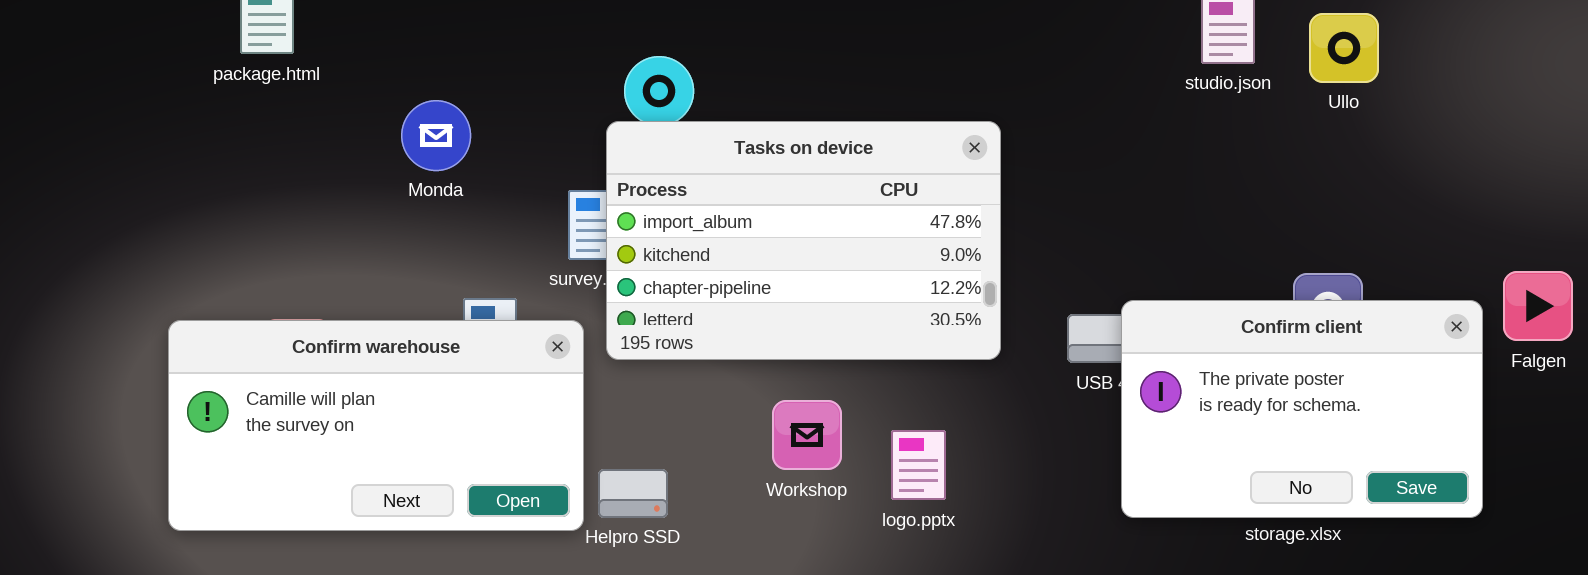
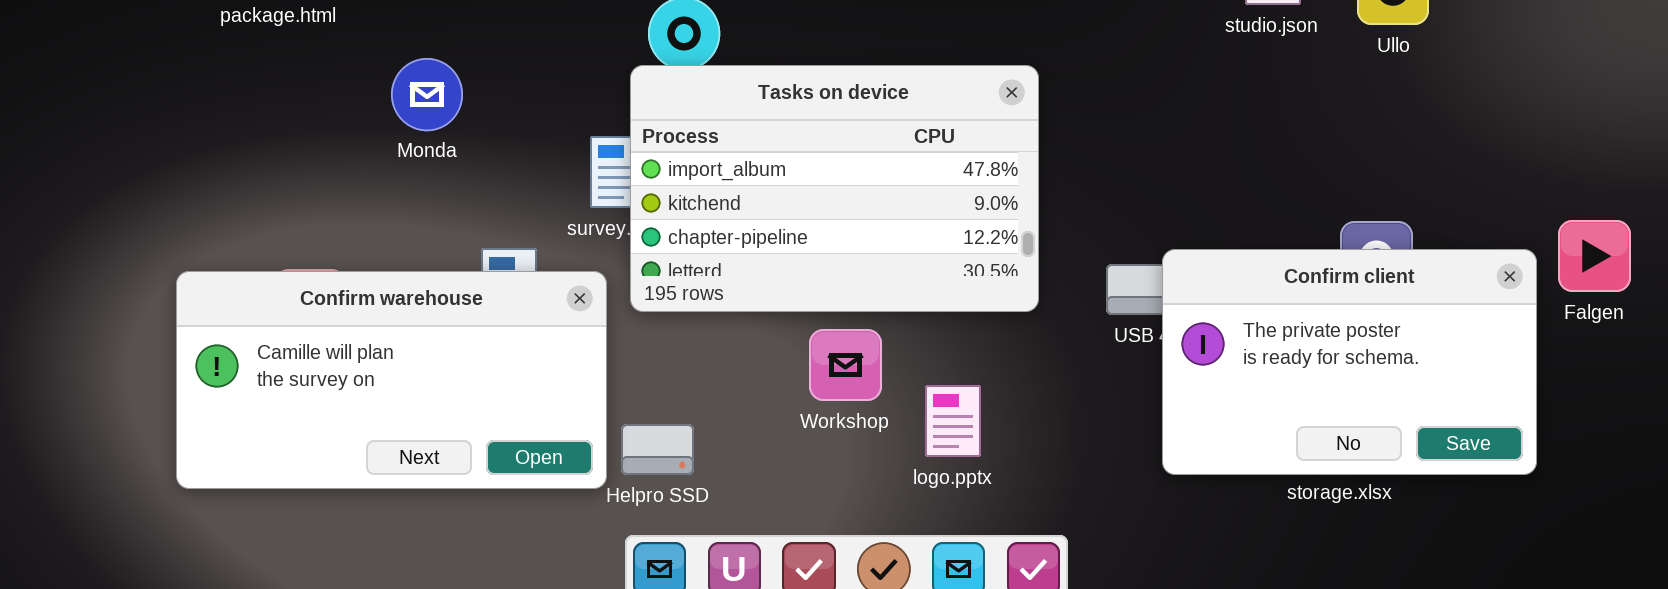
Monda: [401,100,471,171] -> [391,58,463,131], moved
Workshop: [772,400,842,470] -> [809,329,882,401], moved

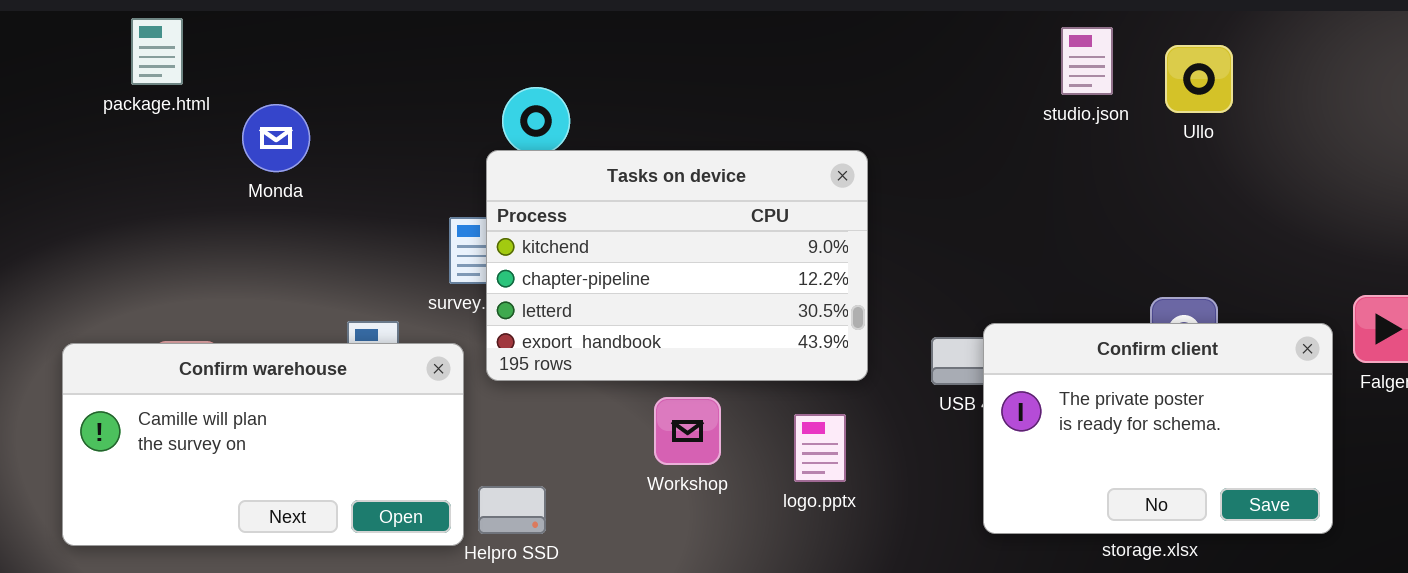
Monda: [391,58,463,131] -> [242,104,310,172], moved
Tasks on device: [630,65,1039,312] -> [486,150,868,381], scrolled down 1 row
logo.pptx: [925,385,981,457] -> [794,414,846,482], moved

